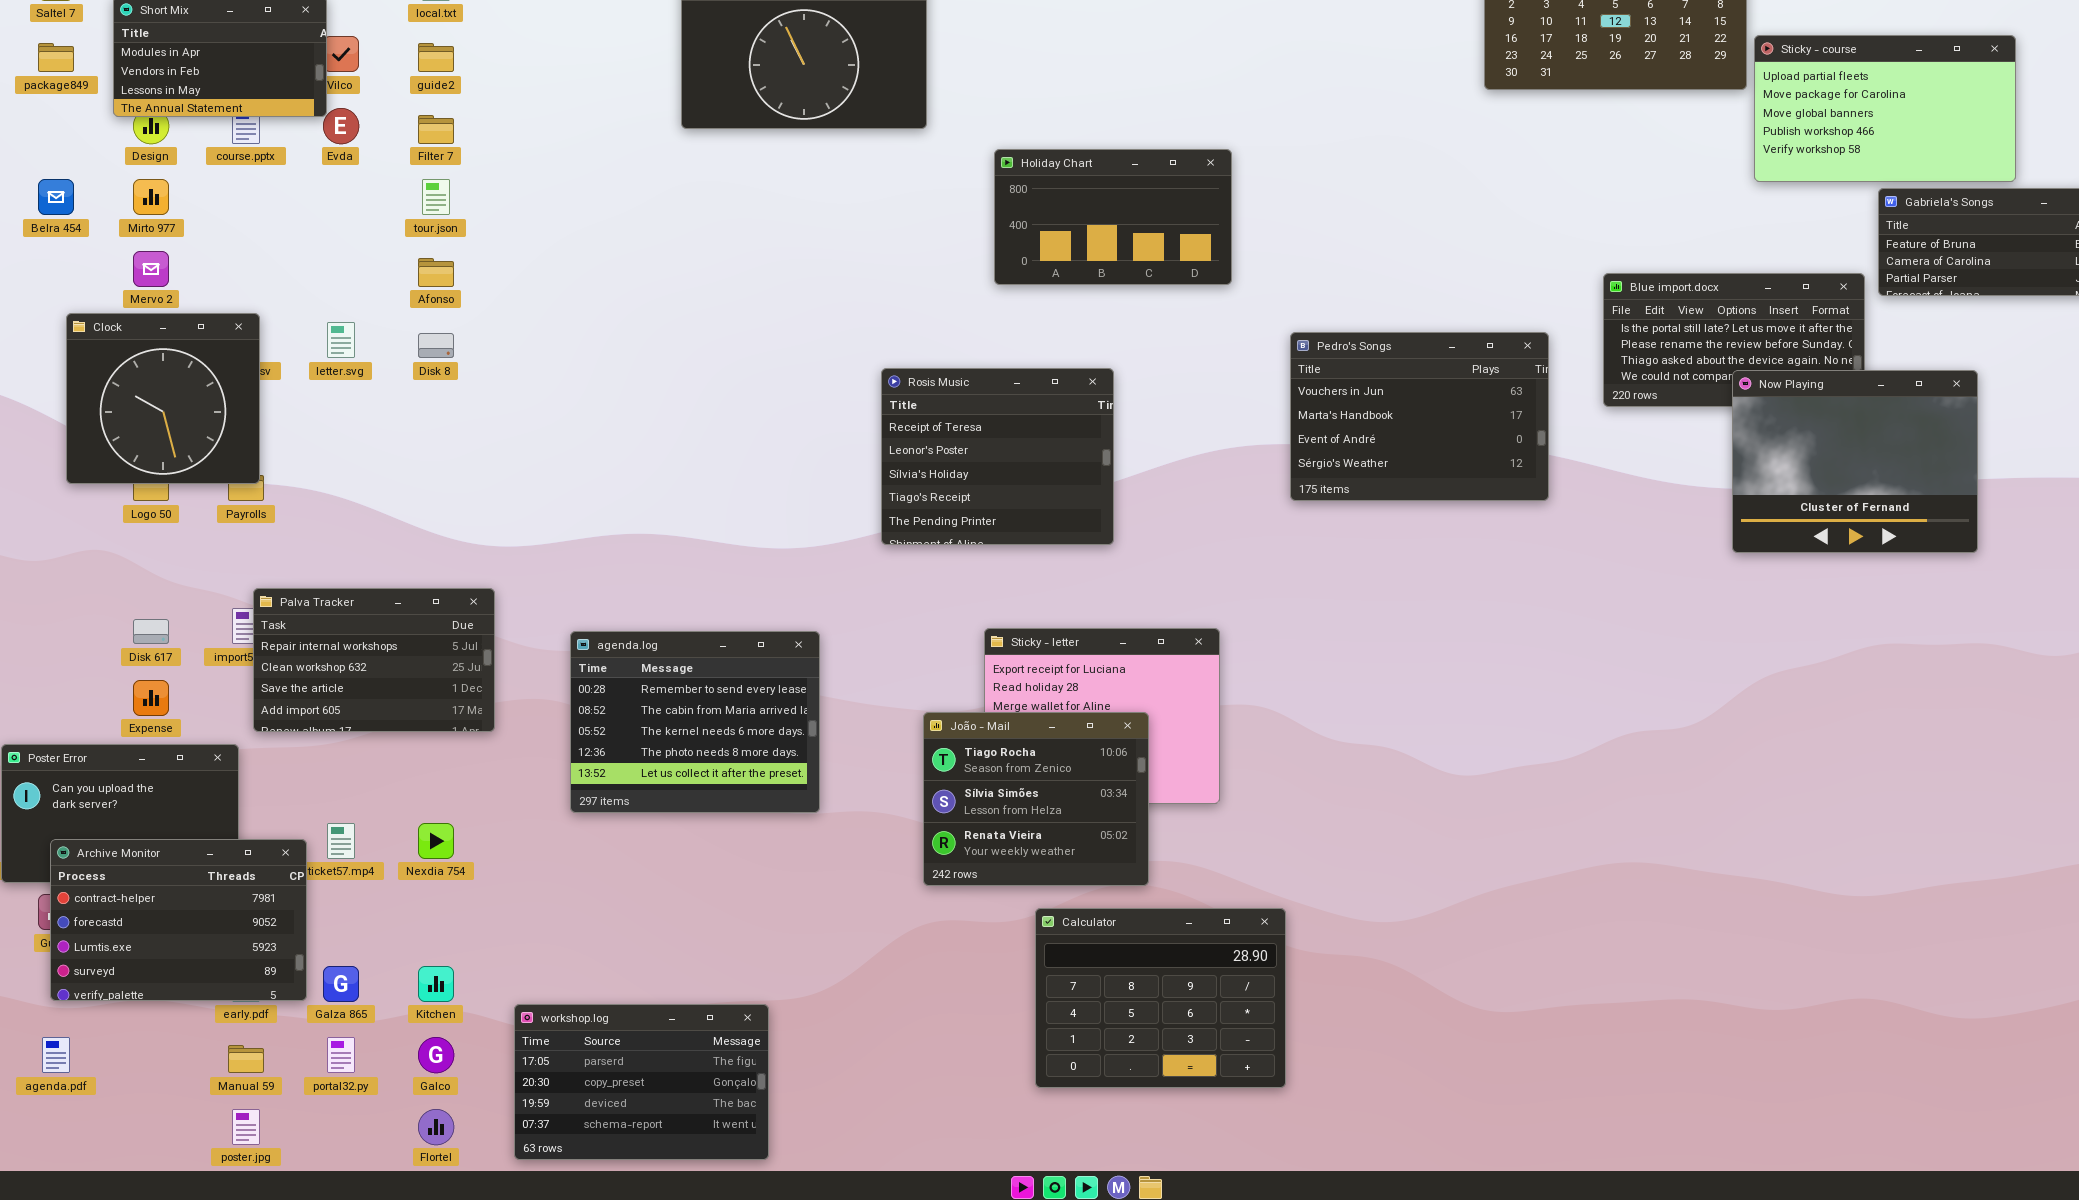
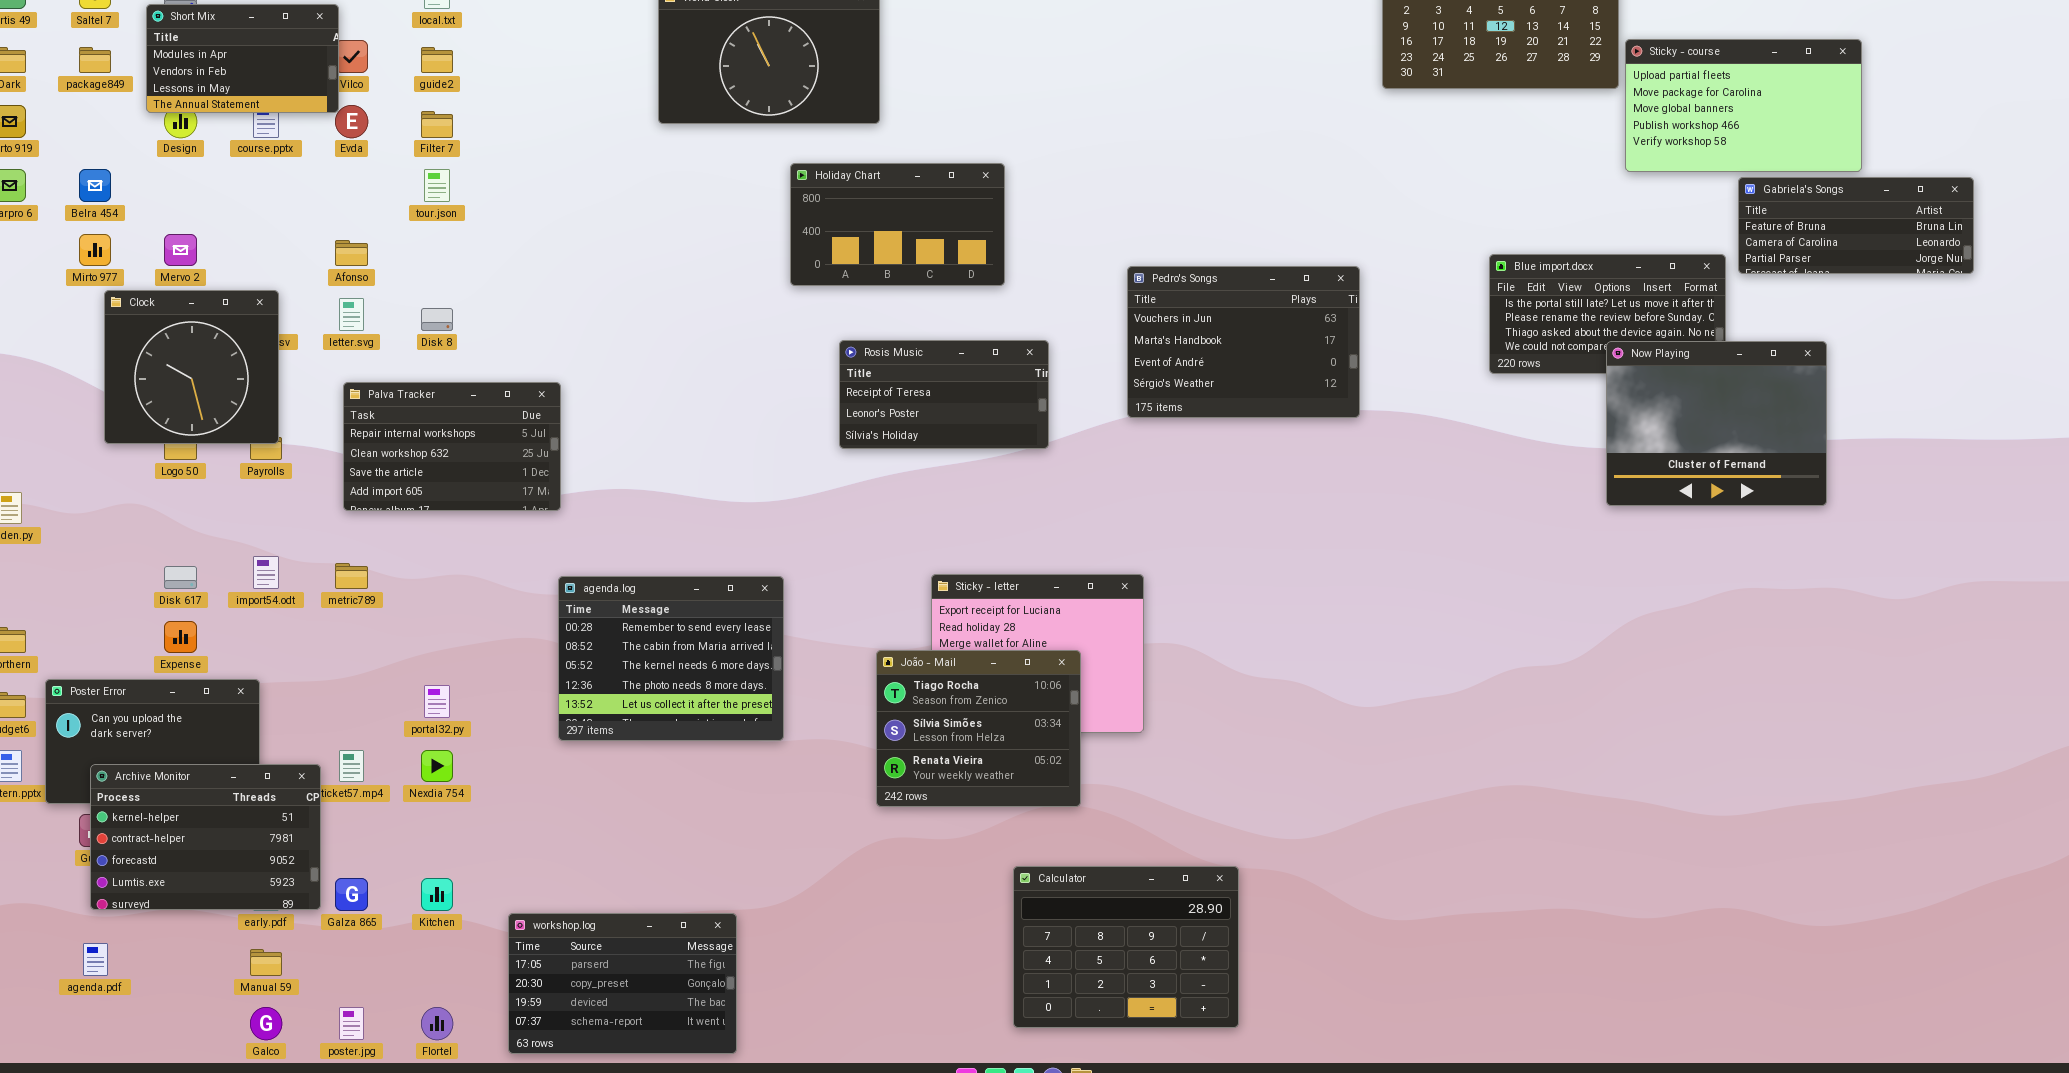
Holiday Chart: [994,149,1232,285] -> [790,163,1005,286], moved
Mirto 977: [133,179,169,215] -> [79,234,111,266], moved
Afonso: [418,258,454,287] -> [335,240,368,266], moved
Pedro's Songs: [1290,332,1549,501] -> [1127,266,1360,418], moved
Rosis Music: [881,368,1114,545] -> [839,340,1049,449], resized
Palva Tracker: [253,588,495,732] -> [343,382,561,511], moved
Archive Monitor: [50,839,307,1001] -> [90,764,321,910], scrolled up 1 row
Calculator: [1035,908,1286,1088] -> [1013,866,1239,1028], moved
portal32.py: [327,1037,355,1073] -> [424,685,450,718], moved
Galco: [418,1037,454,1073] -> [250,1007,282,1040], moved
poster.jpg: [232,1109,260,1145] -> [339,1007,364,1040], moved

